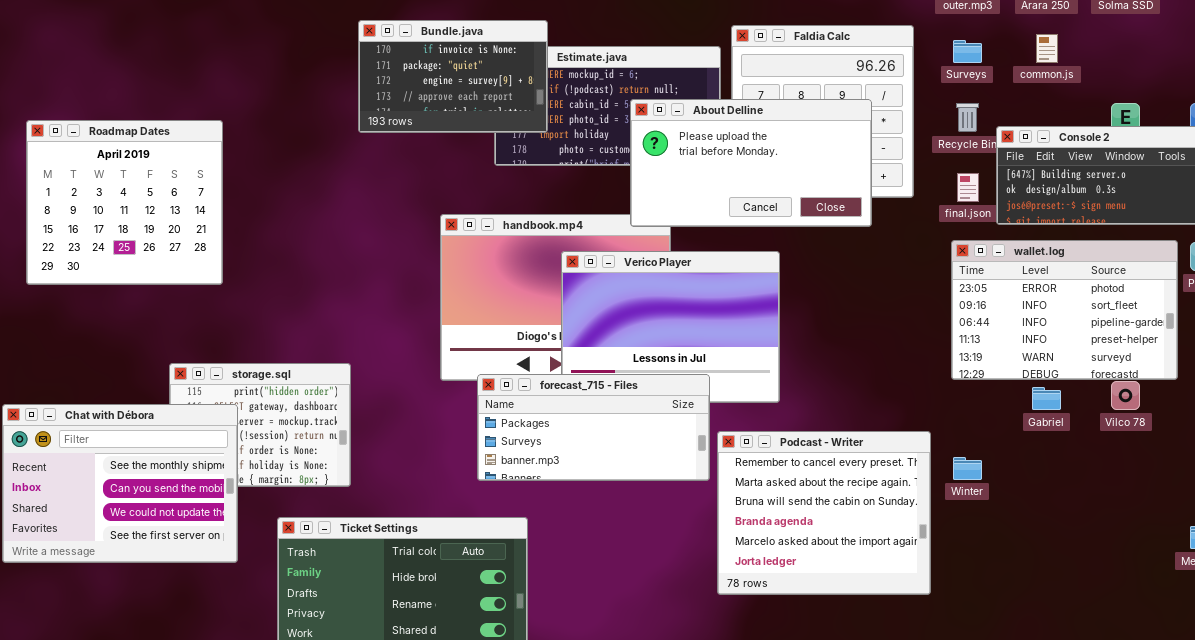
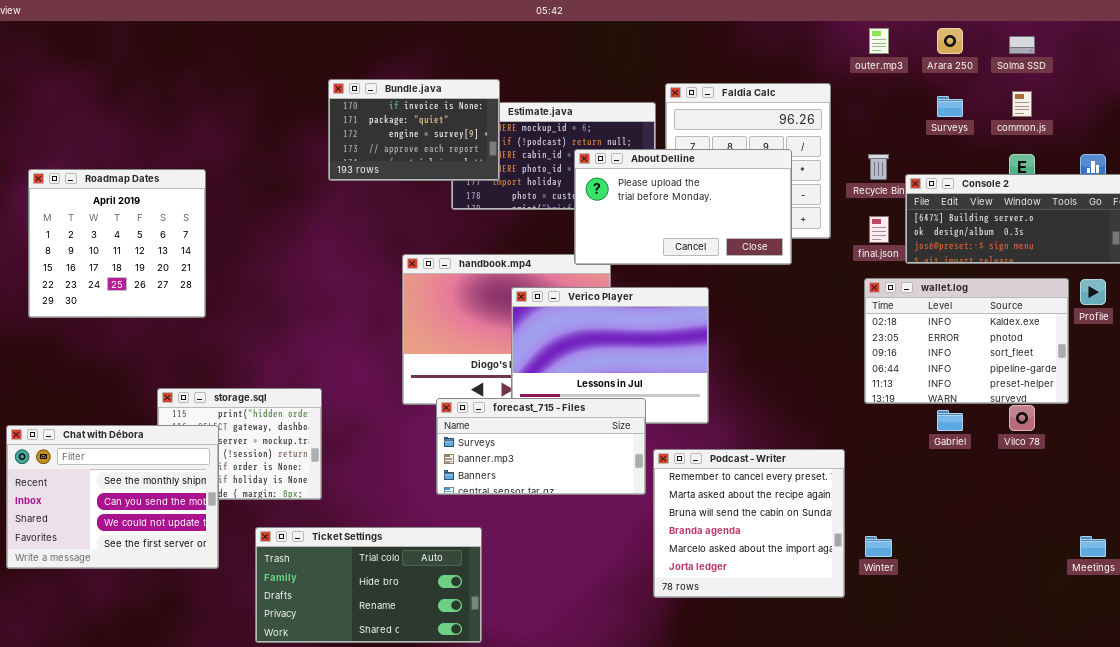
common.js: [1036,34,1058,63] -> [1012,91,1032,117], moved
Surveys: [953,40,982,63] -> [937,96,963,117], moved
wallet.log: [951,240,1178,380] -> [864,278,1069,404], scrolled up 1 row
forecast_715 - Files: [477,374,710,481] -> [436,398,646,495], scrolled down 1 row
Winter: [953,457,982,480] -> [865,536,892,557], moved

